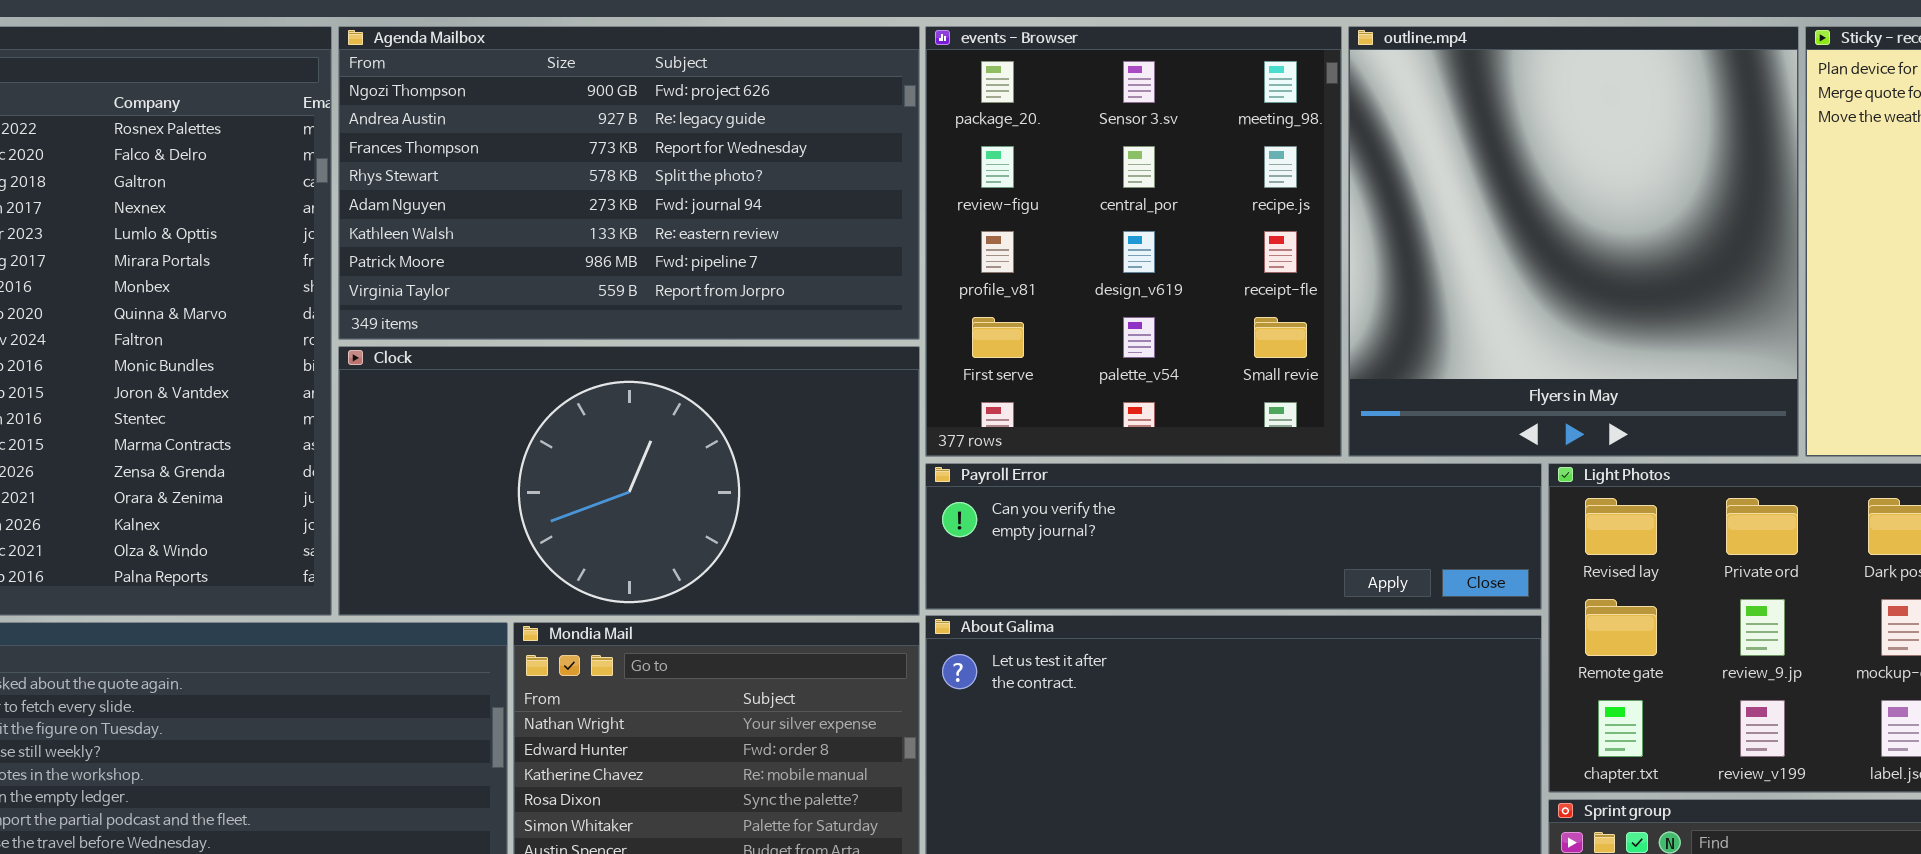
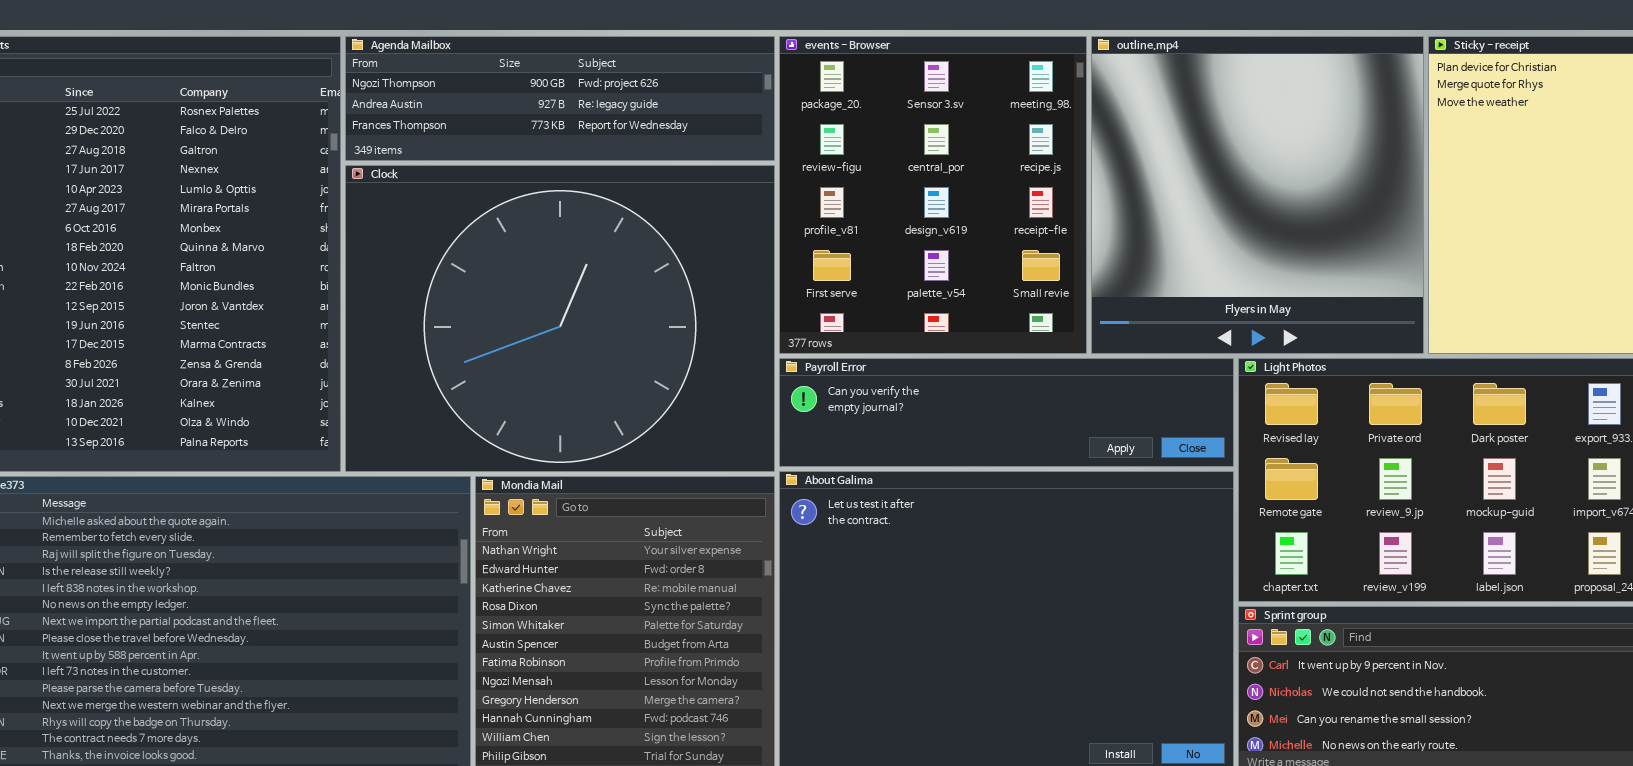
Agenda Mailbox: [338,26,920,340] -> [345,36,775,161], resized
Clock: [338,346,920,616] -> [345,165,775,472], resized

